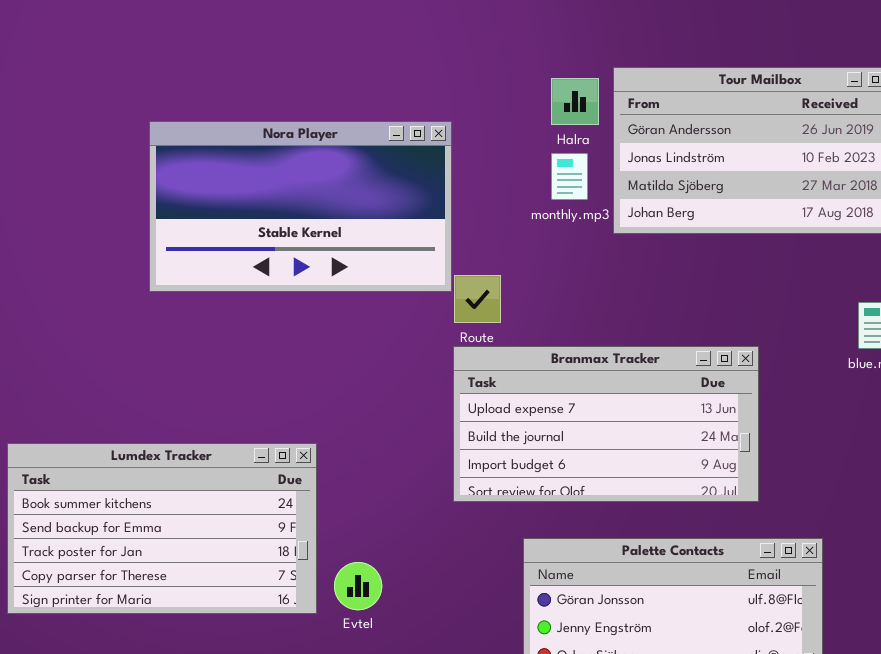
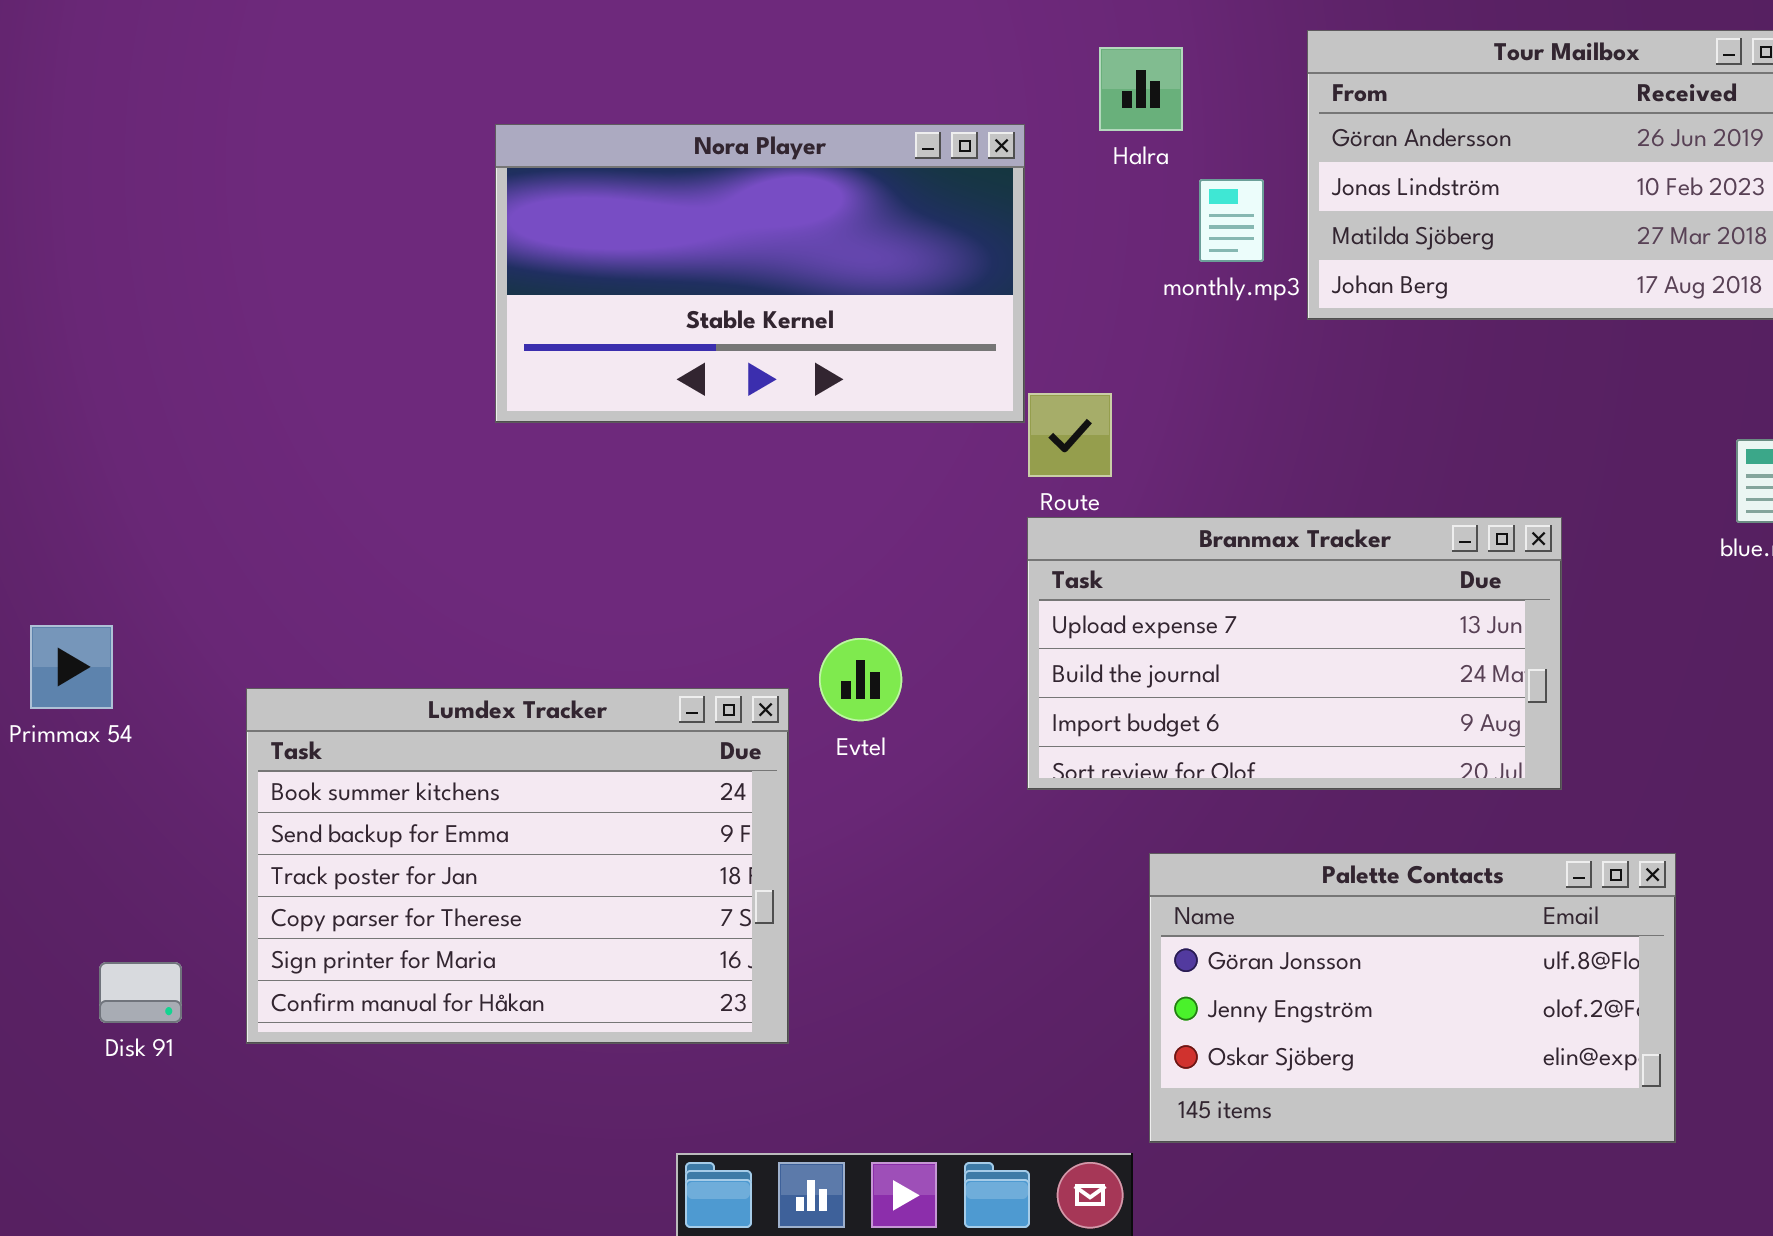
Halra: [551,78,599,125] -> [1099,47,1183,131], moved
Lumdex Tracker: [7,443,317,614] -> [246,688,789,1044], resized
Evtel: [334,562,382,610] -> [819,638,902,721], moved

